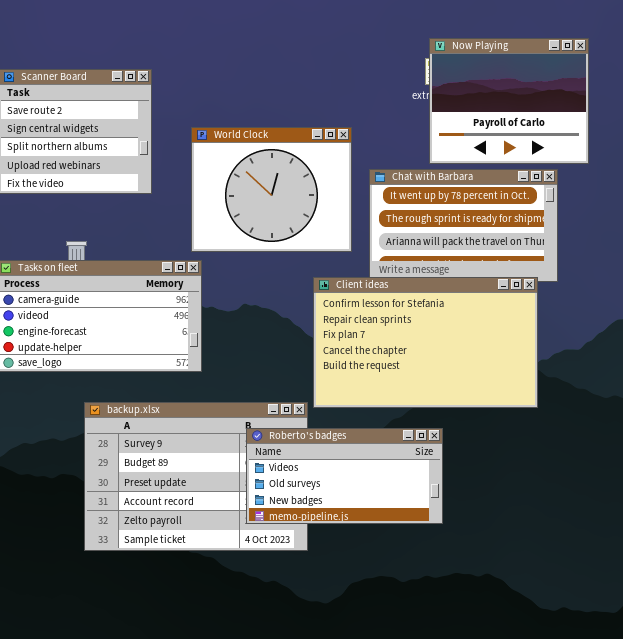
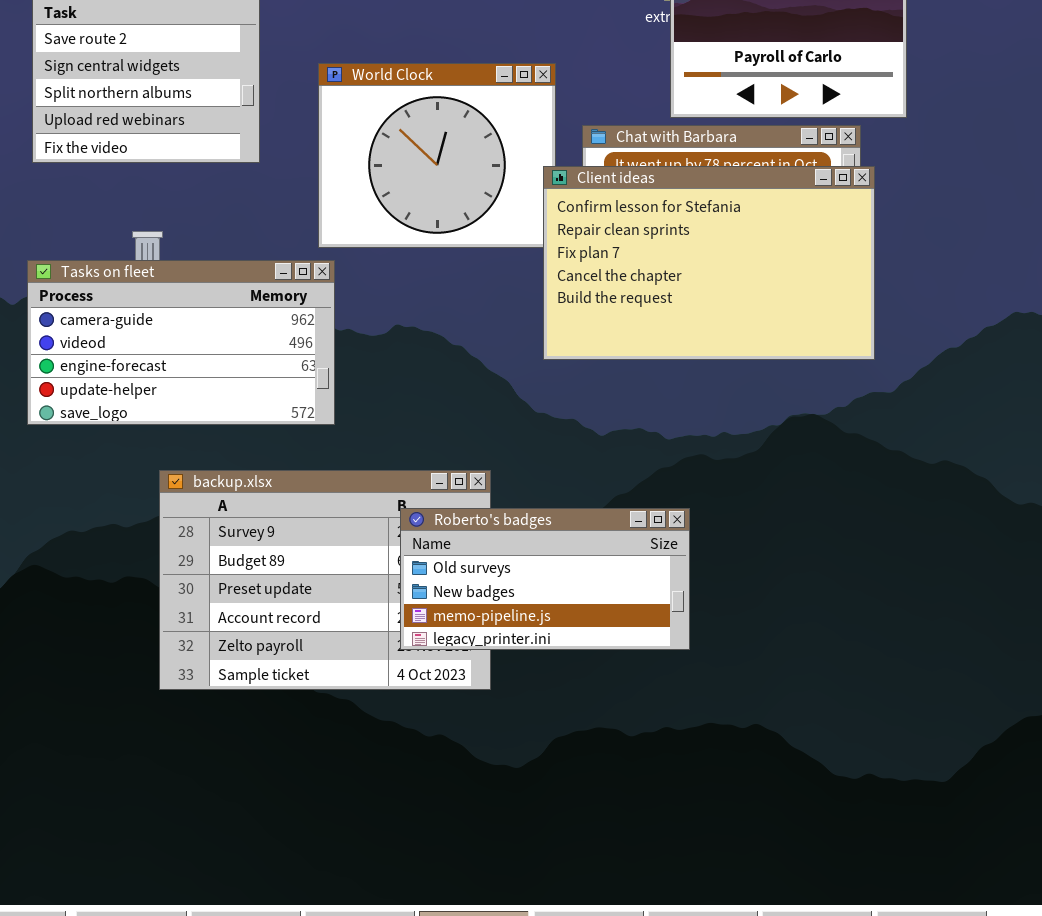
Client ideas: [313,277,538,408] -> [543,166,875,360], moved
Roberto's badges: [246,428,443,524] -> [400,508,690,650], scrolled down 1 row

